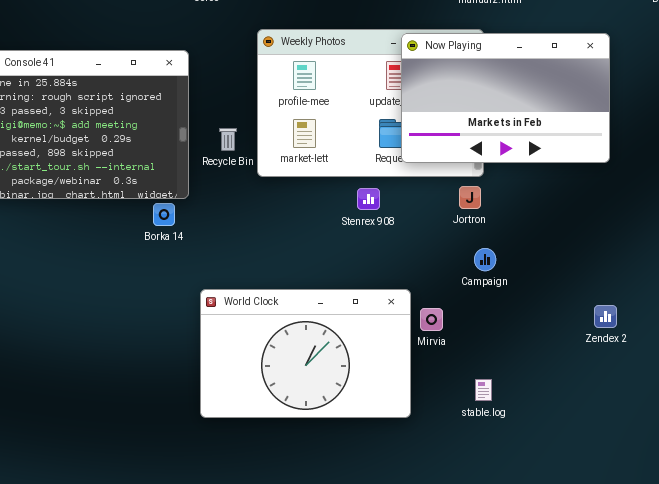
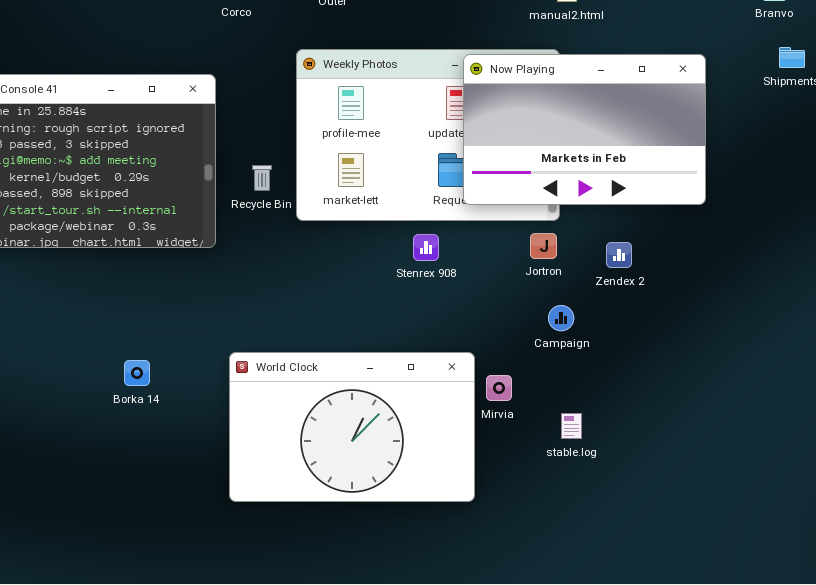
Borka 14: [153,203,175,226] -> [124,360,150,386], moved
Zendex 2: [594,305,617,328] -> [606,242,632,268], moved
stable.log: [475,379,492,401] -> [561,413,582,439], moved

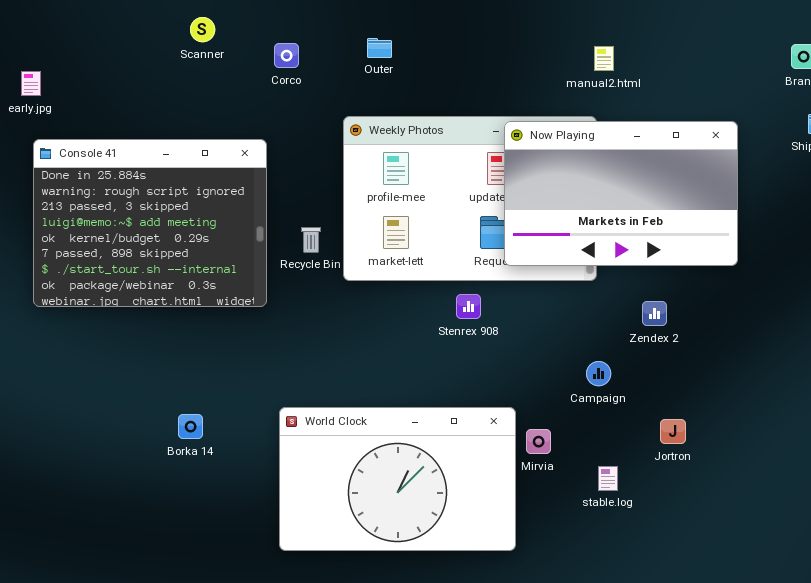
Jortron: [530,233,557,259] -> [660,419,686,444], moved

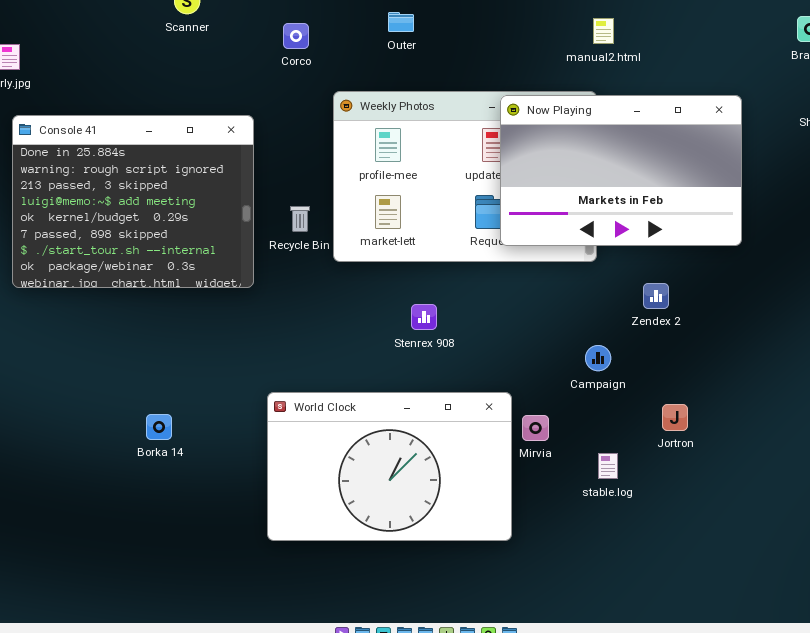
Outer: [367,38,392,58] -> [388,12,414,32], moved
Corco: [274,43,299,68] -> [283,23,309,49], moved
Stenrex 908: [456,294,481,319] -> [411,304,437,330], moved
Borka 14: [178,414,203,439] -> [146,414,172,440], moved

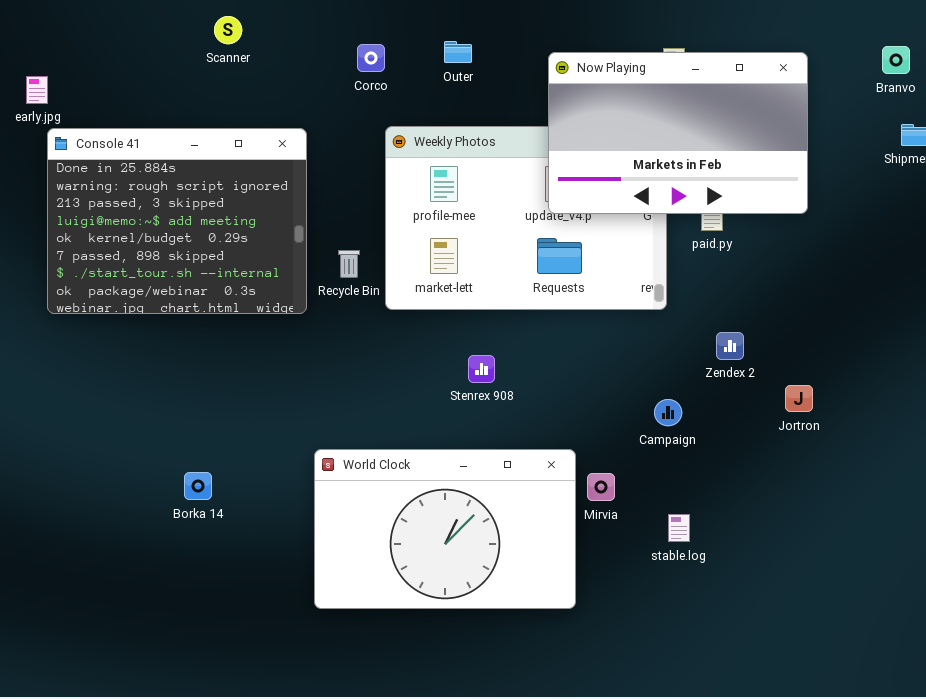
Corco: [283,23,309,49] -> [357,44,385,72], moved
Now Playing: [500,95,742,246] -> [548,52,808,214], moved
Console 41: [12,115,254,288] -> [47,128,307,314], moved
Jortron: [662,404,688,431] -> [785,385,813,412], moved

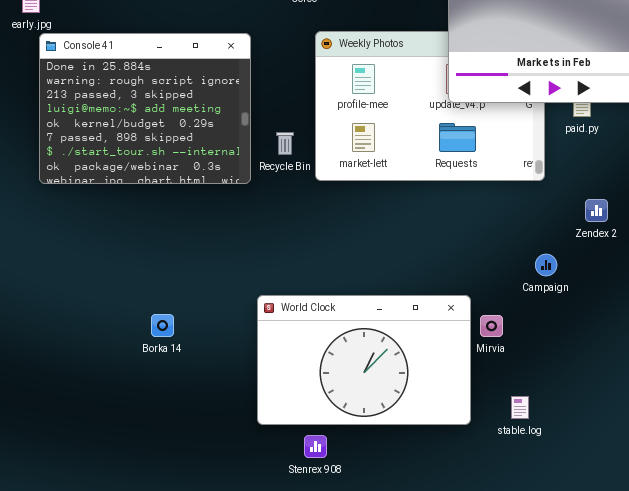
Stenrex 908: [468,355,495,383] -> [304,435,327,458], moved
stable.log: [668,514,690,542] -> [511,396,529,419], moved

